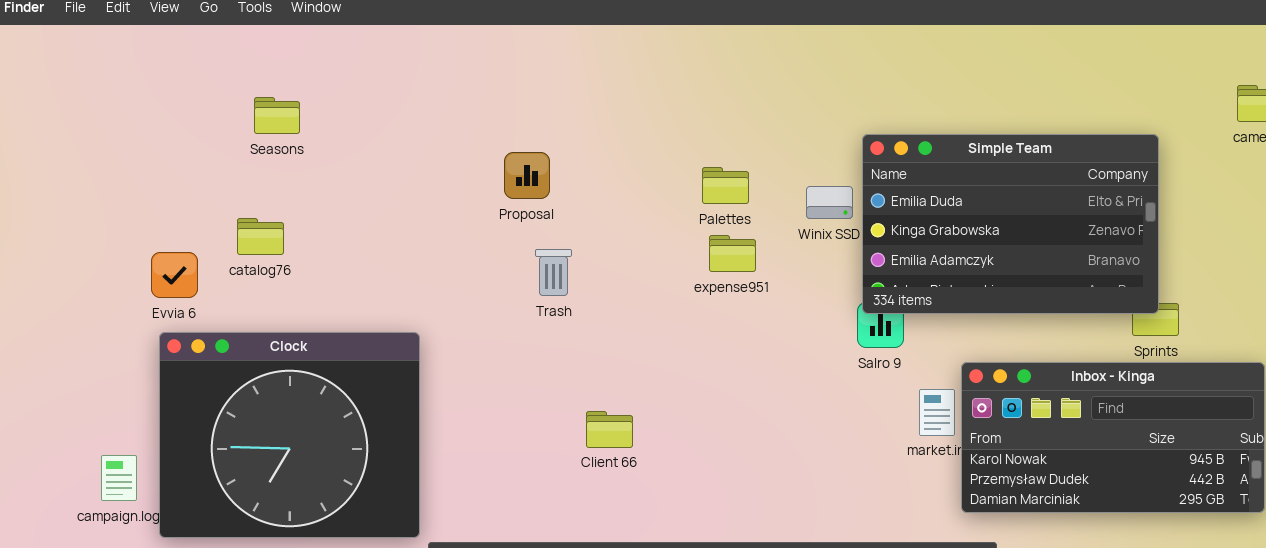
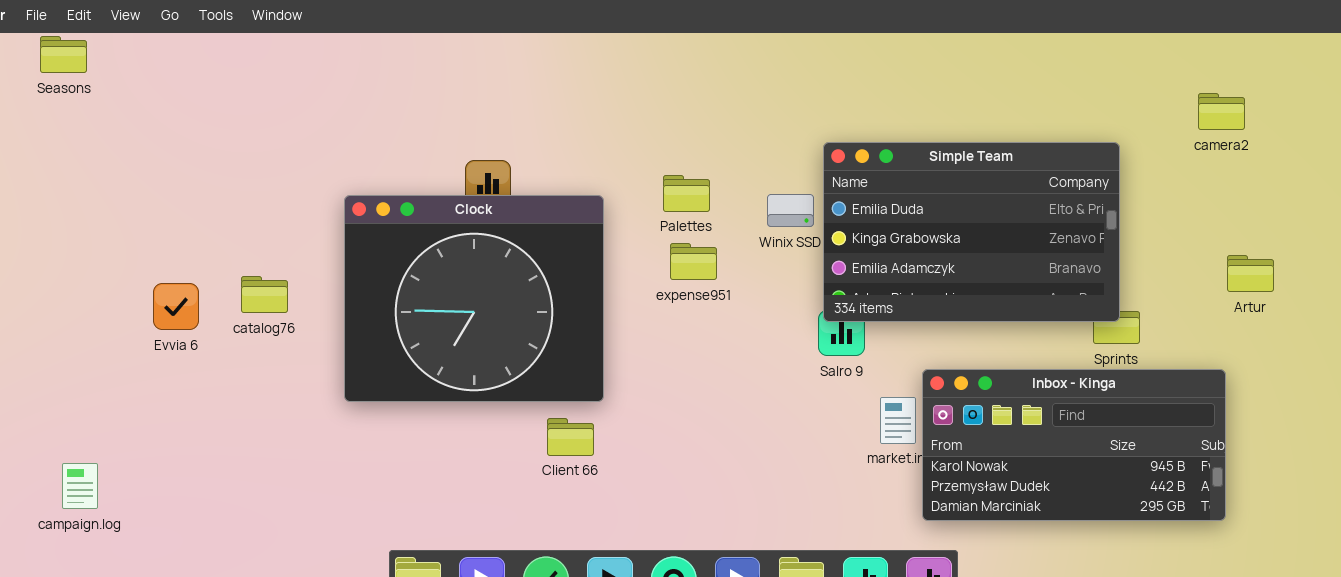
Seasons: [254,97,300,134] -> [40,36,87,73], moved
catalog76: [237,218,284,255] -> [241,276,288,313], moved
Evvia 6: [151,252,198,298] -> [153,283,199,330], moved
Clock: [159,332,420,538] -> [344,195,604,402], moved

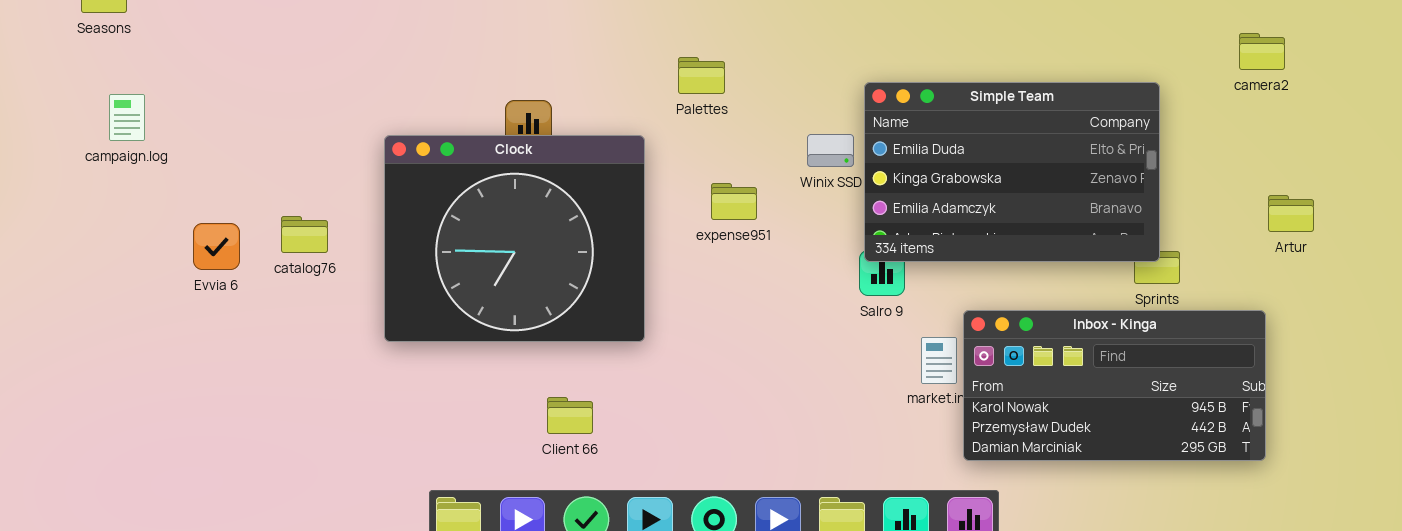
Palettes: [663,175,710,212] -> [678,57,725,94], moved
Client 66: [547,418,594,456] -> [547,397,593,434], moved
campaign.log: [62,463,98,509] -> [109,94,145,141], moved

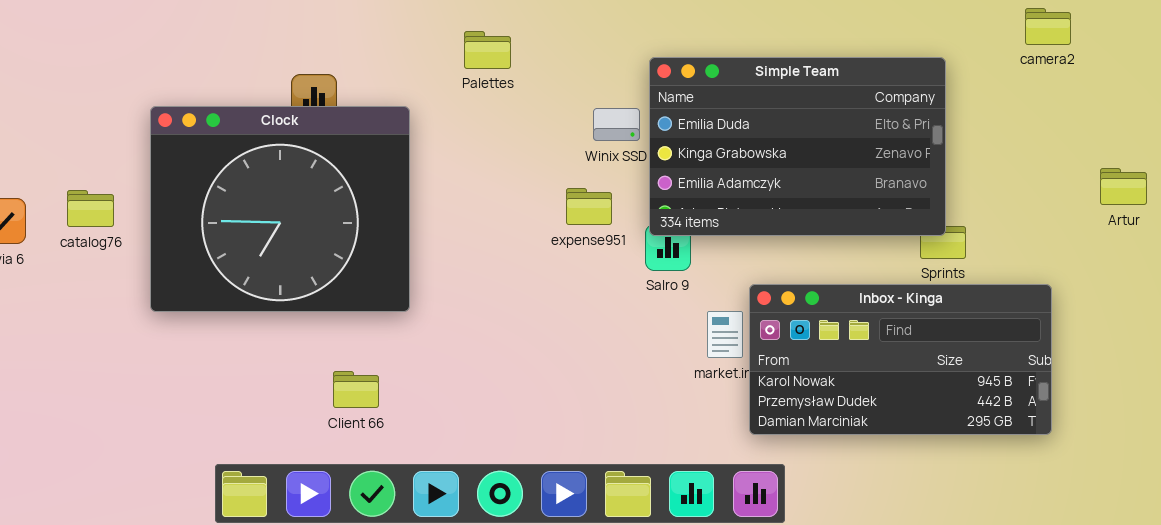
Clock: [384,135,645,342] -> [150,106,410,312], moved
expense951: [711,183,757,220] -> [566,188,612,225], moved
Artur: [1268,195,1314,232] -> [1100,168,1147,205], moved

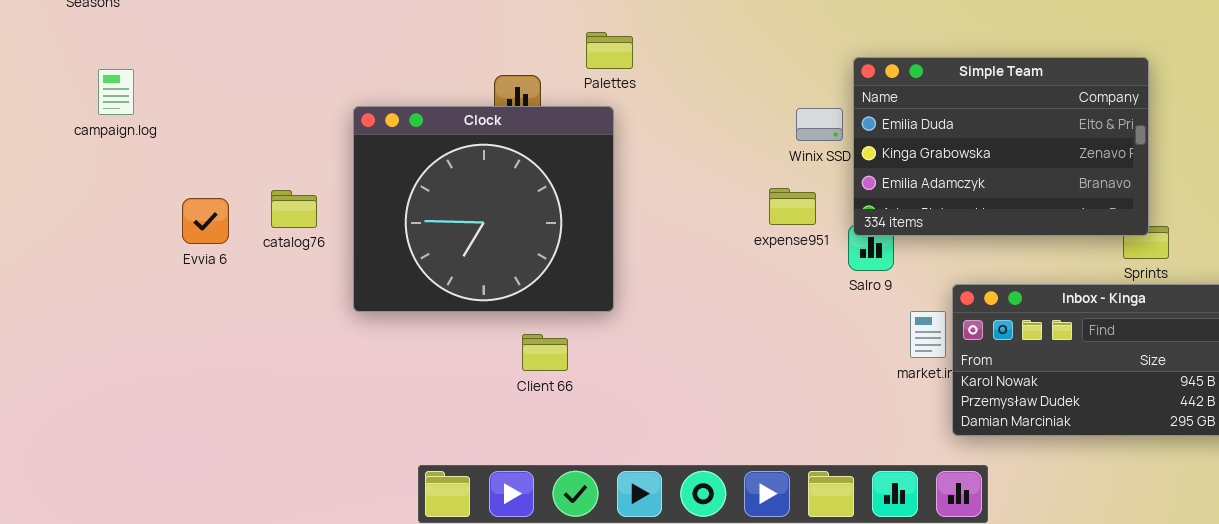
Palettes: [464,31,511,69] -> [586,32,633,69], moved
Client 66: [333,371,379,408] -> [522,334,568,371], moved

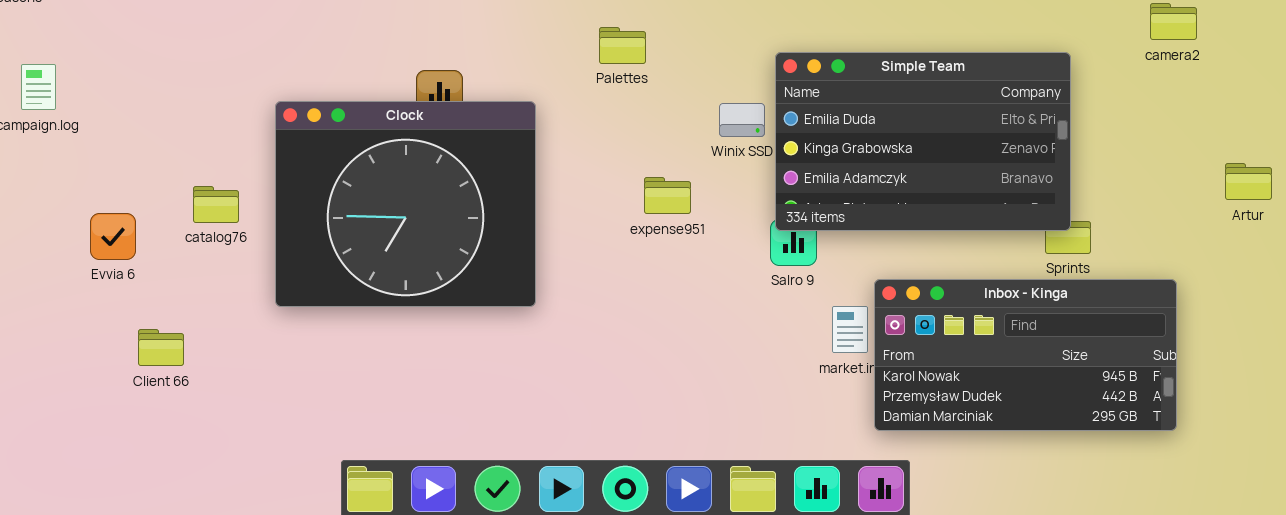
Palettes: [586,32,633,69] -> [599,27,646,64], moved
expense951: [769,188,816,225] -> [644,177,691,214], moved
Evvia 6: [182,198,229,244] -> [90,213,136,260], moved
Client 66: [522,334,568,371] -> [138,329,184,366], moved

